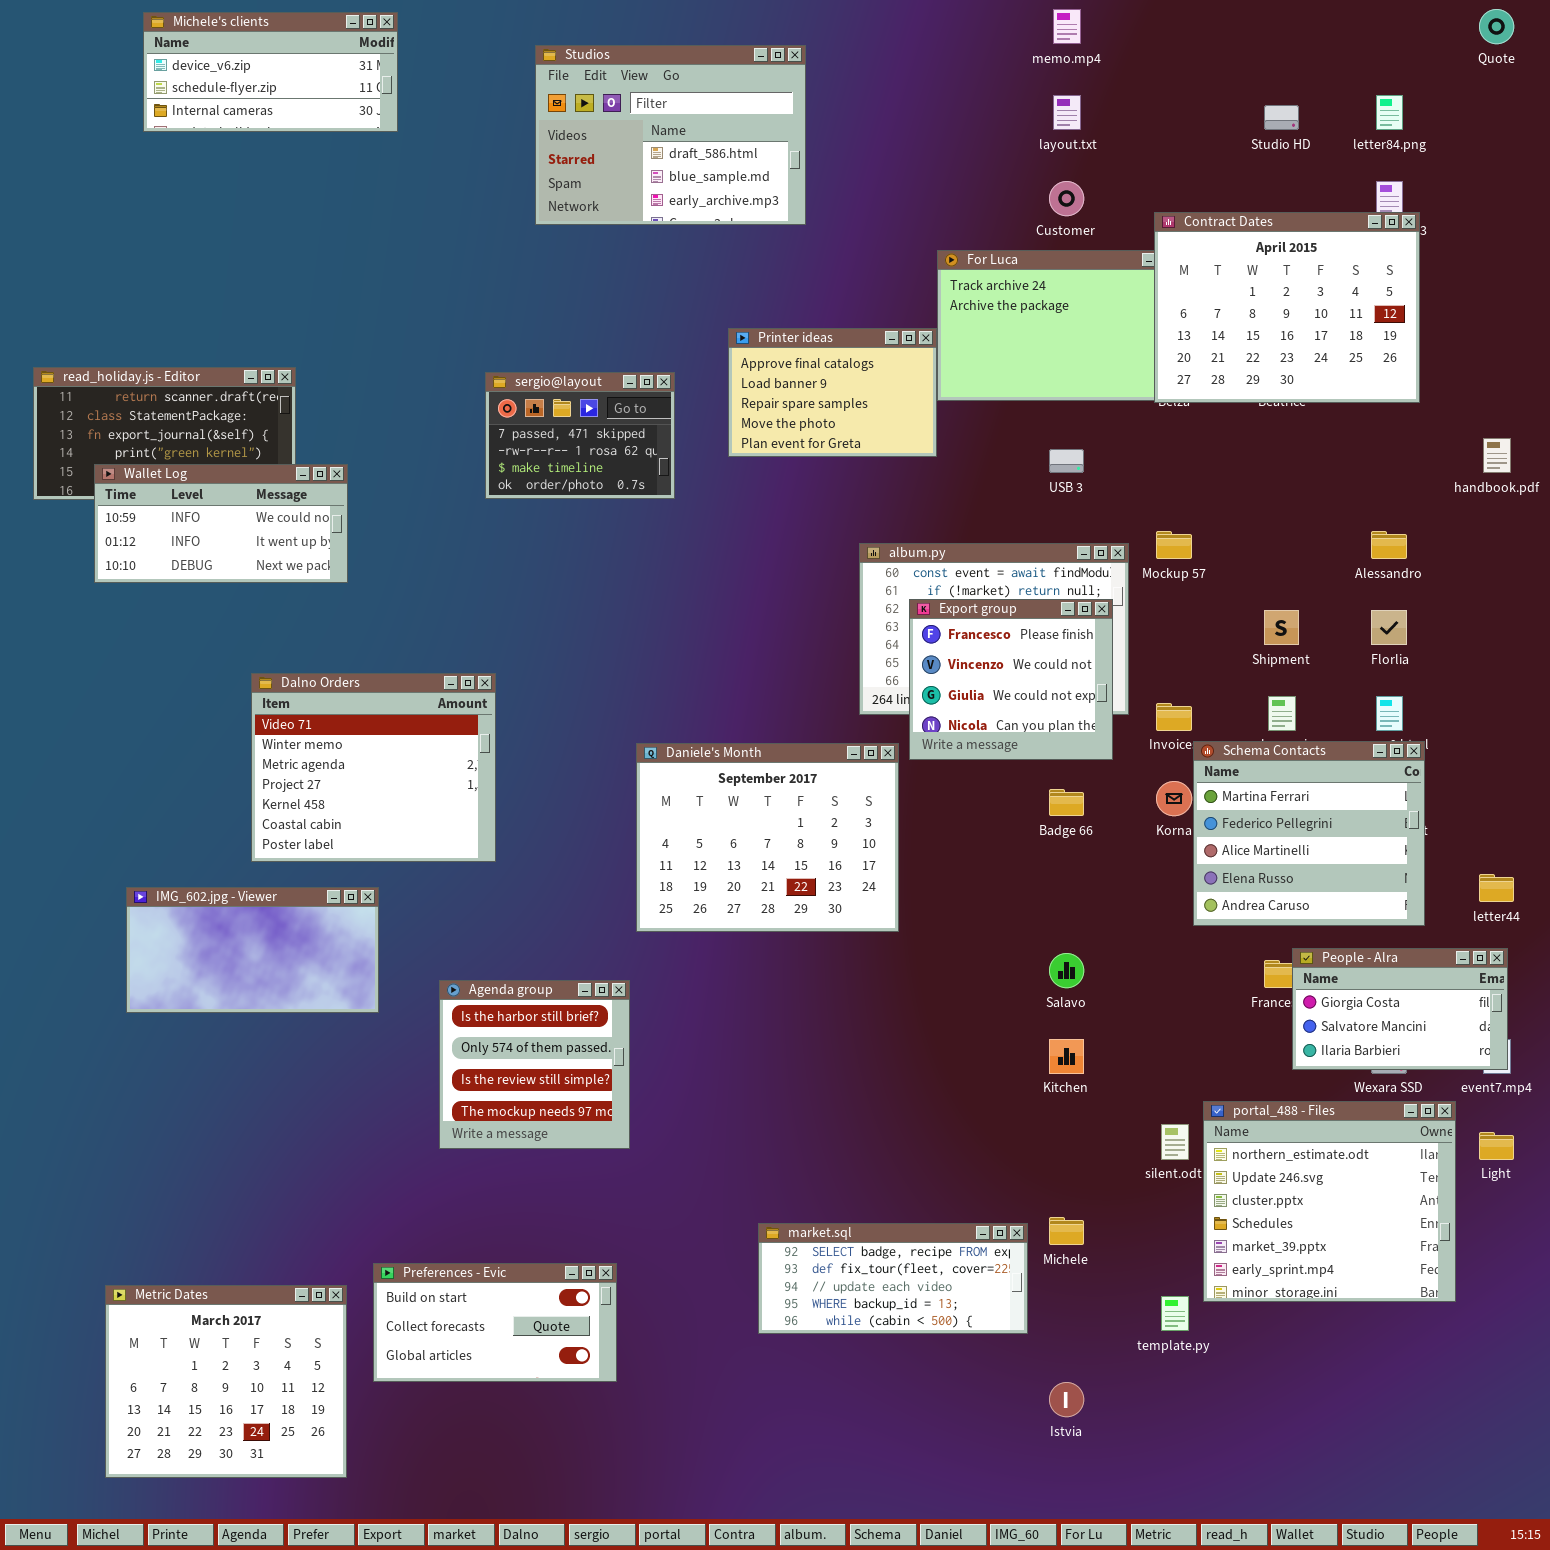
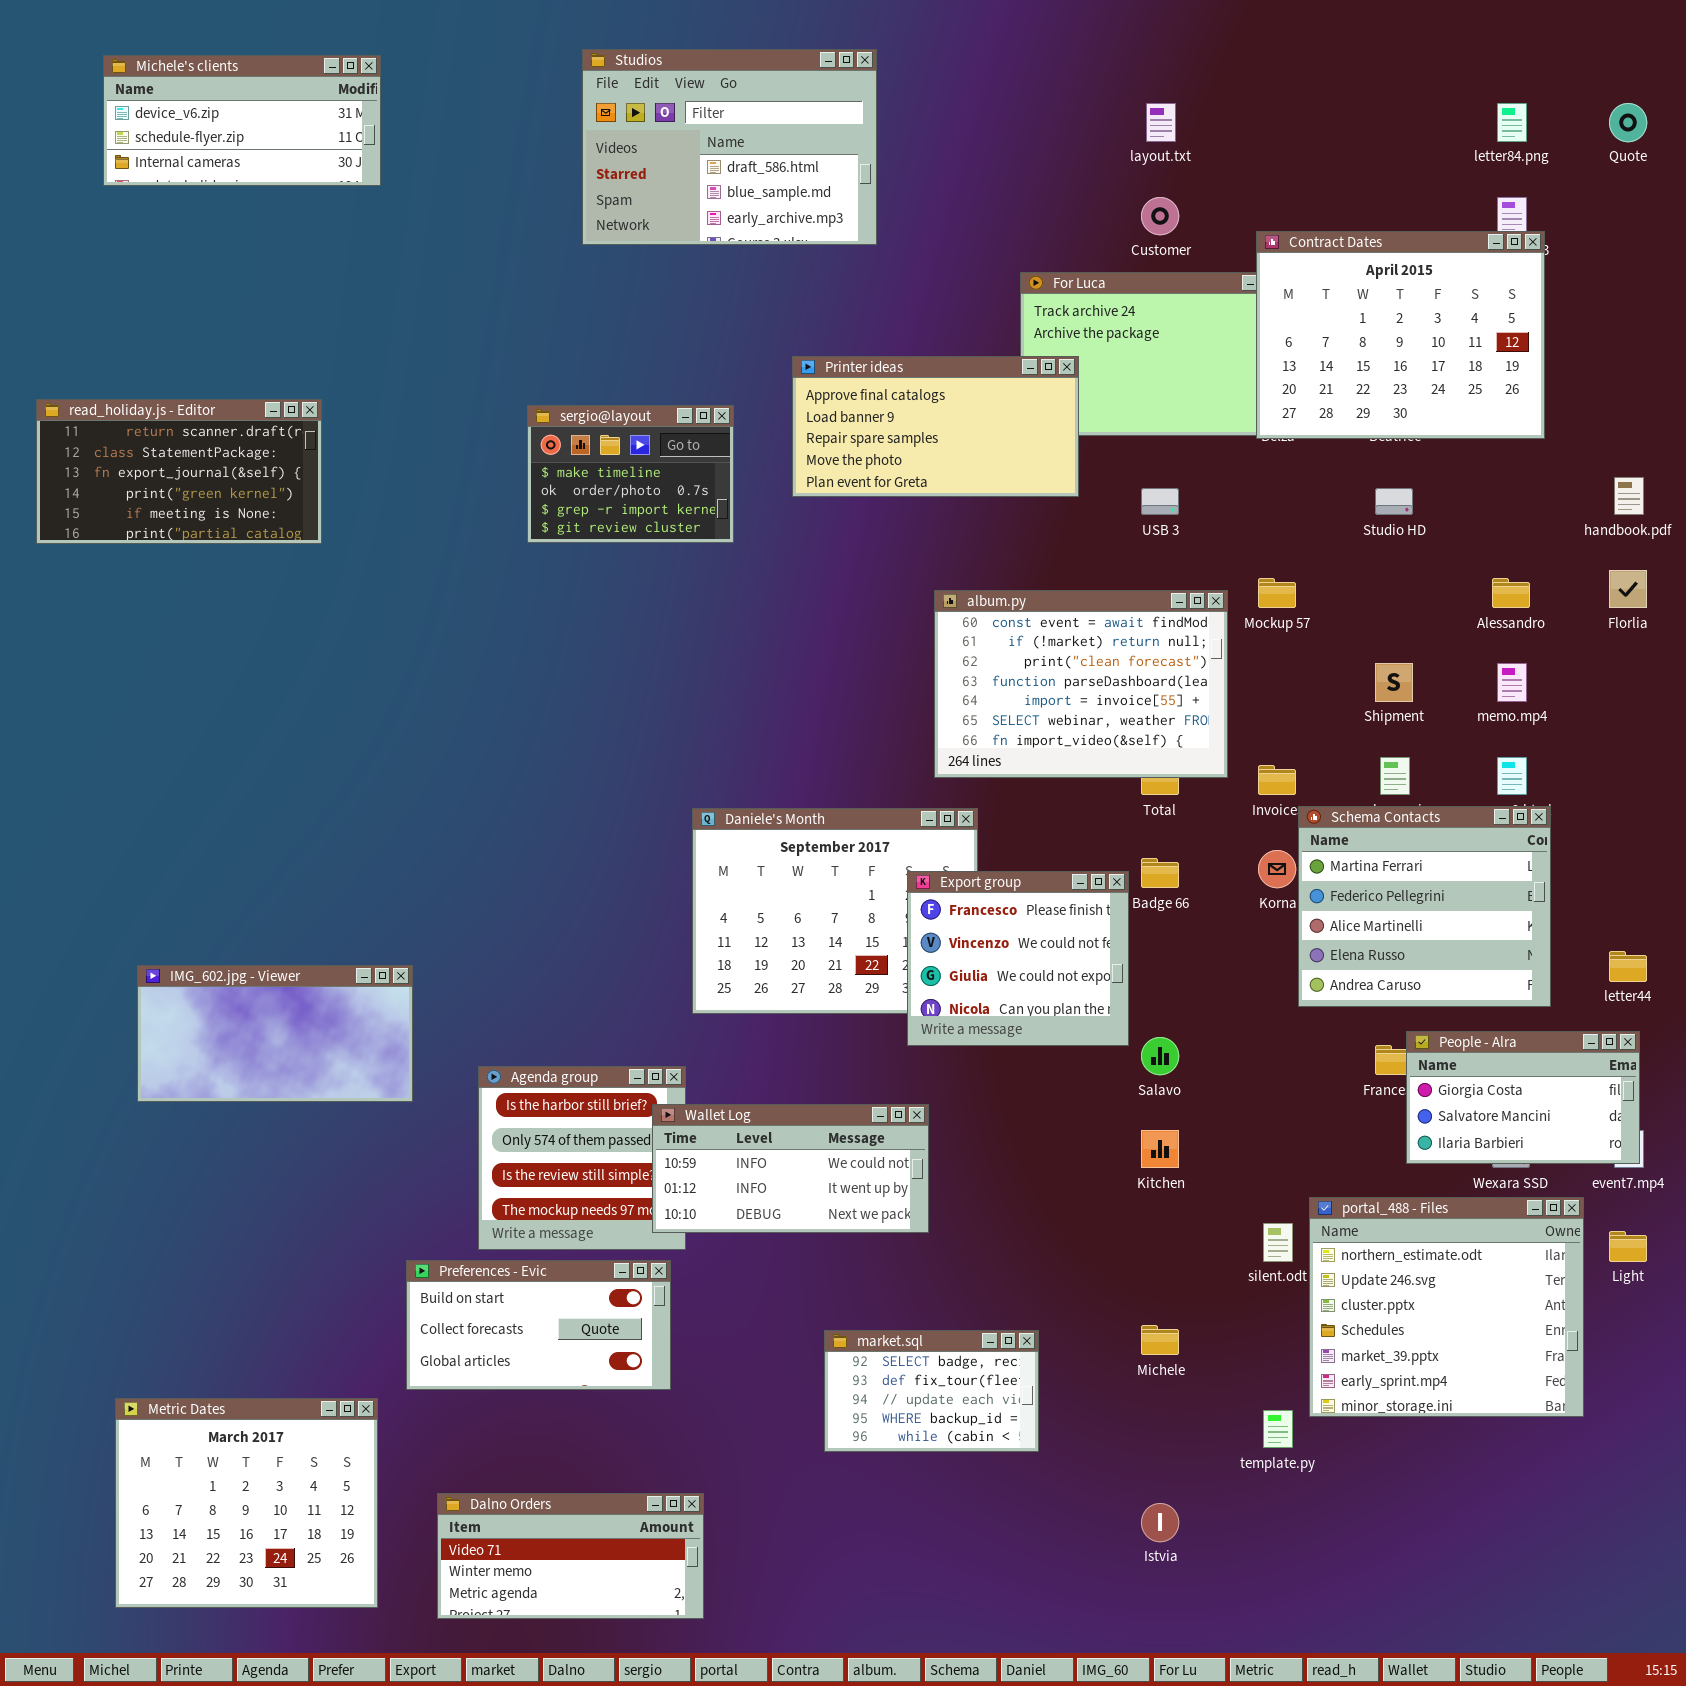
memo.mp4: [1053,9,1081,44] -> [1497,663,1527,702], moved
Quote: [1479,9,1514,44] -> [1609,103,1647,142], moved
Michele's clients: [143,12,398,132] -> [103,55,381,186], moved
Studio HD: [1264,105,1299,130] -> [1375,488,1413,515], moved
Printer ideas: [728,328,937,457] -> [792,356,1079,497], resized
sergio@layout: [485,372,675,499] -> [527,405,734,543], scrolled down 2 rows
Wallet Log: [94,464,348,583] -> [652,1104,929,1233], moved
Export group: [909,599,1113,760] -> [907,871,1129,1046], moved
Florlia: [1371,610,1407,645] -> [1609,570,1647,608], moved
Dalno Orders: [251,673,496,862] -> [437,1493,704,1619], moved, resized
market.sql: [758,1223,1028,1334] -> [824,1330,1039,1452], resized
Preferences - Evic: [373,1263,617,1382] -> [406,1260,671,1390], moved

